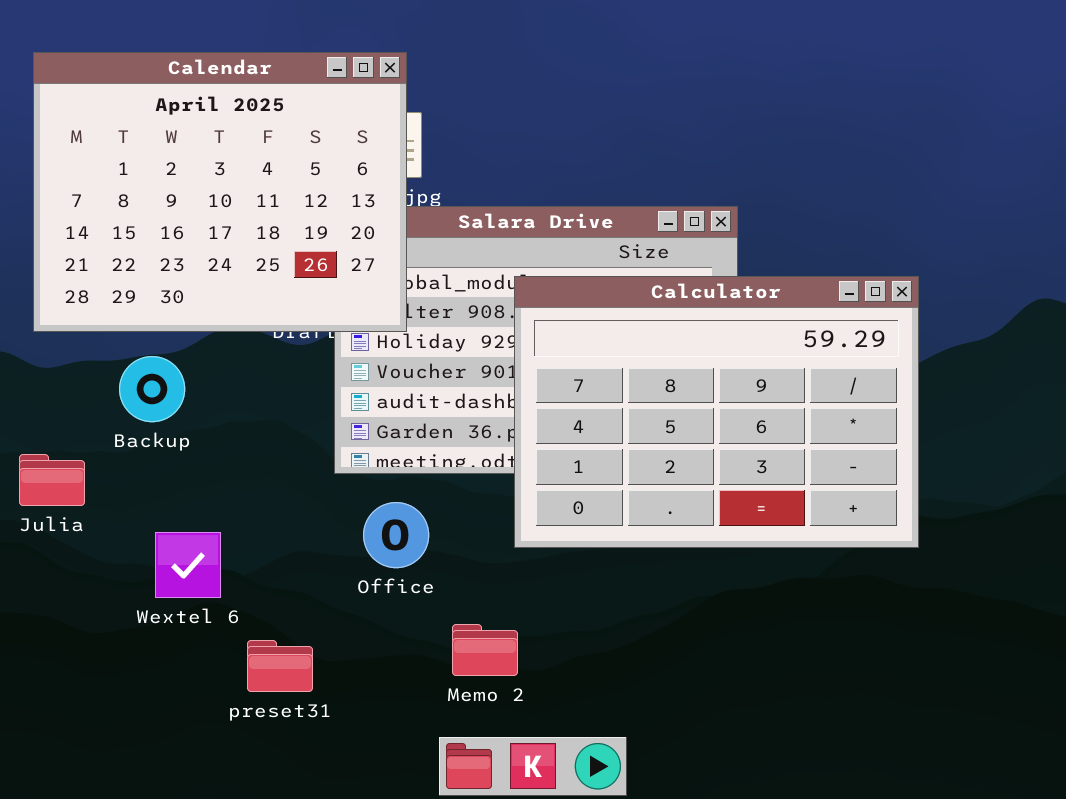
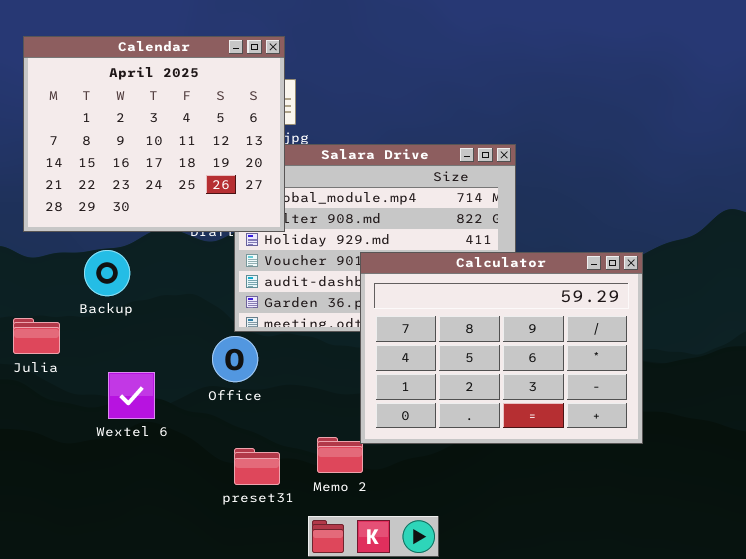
Calculator: [514,276,919,548] -> [360,252,643,444], moved
Office: [363,502,429,568] -> [212,336,258,382], moved
preset31: [247,640,313,692] -> [234,448,280,485], moved

